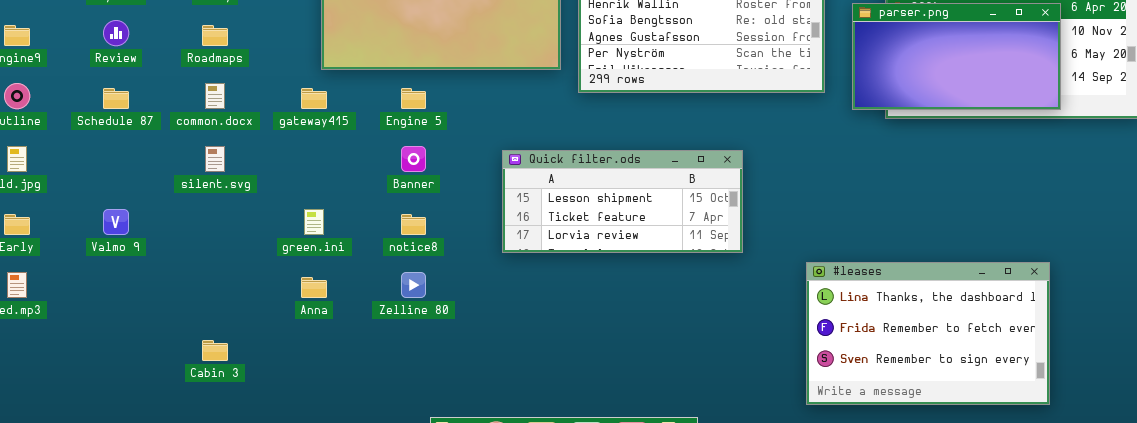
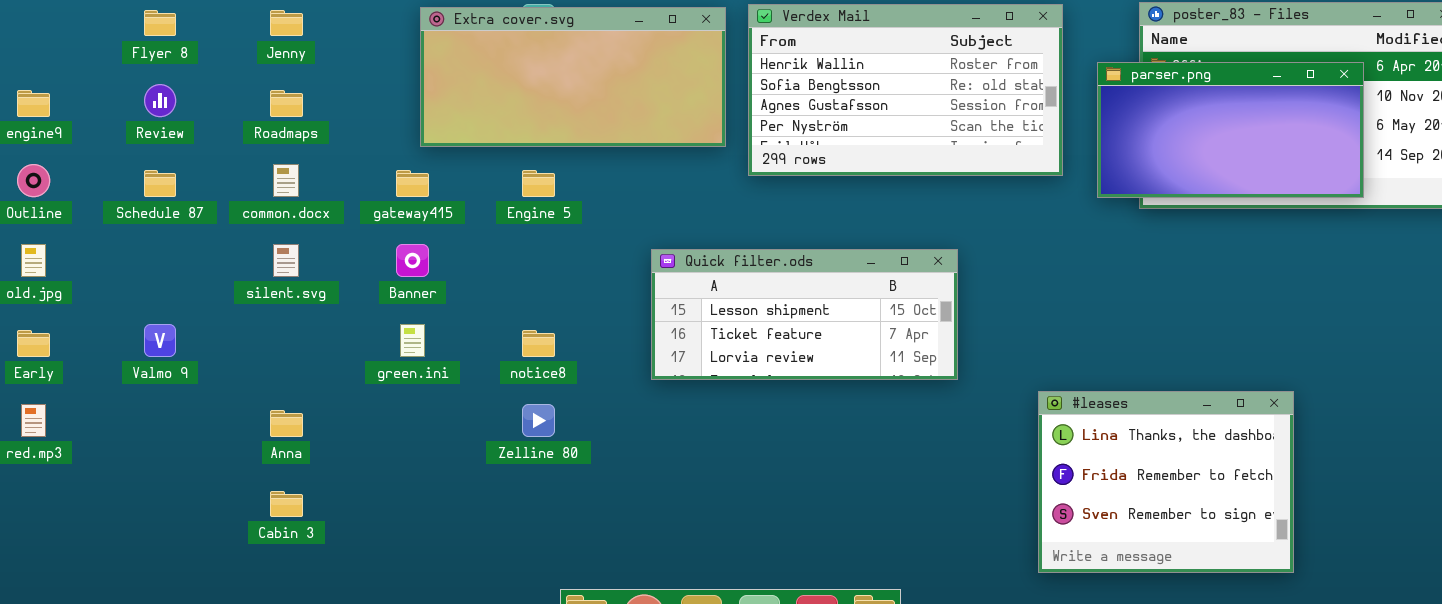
Banner: [401,146,426,172] -> [396,244,429,277], moved
#leases: [806,262,1050,405] -> [1038,391,1294,573], resized
Anna: [301,277,327,298] -> [270,410,303,437], moved

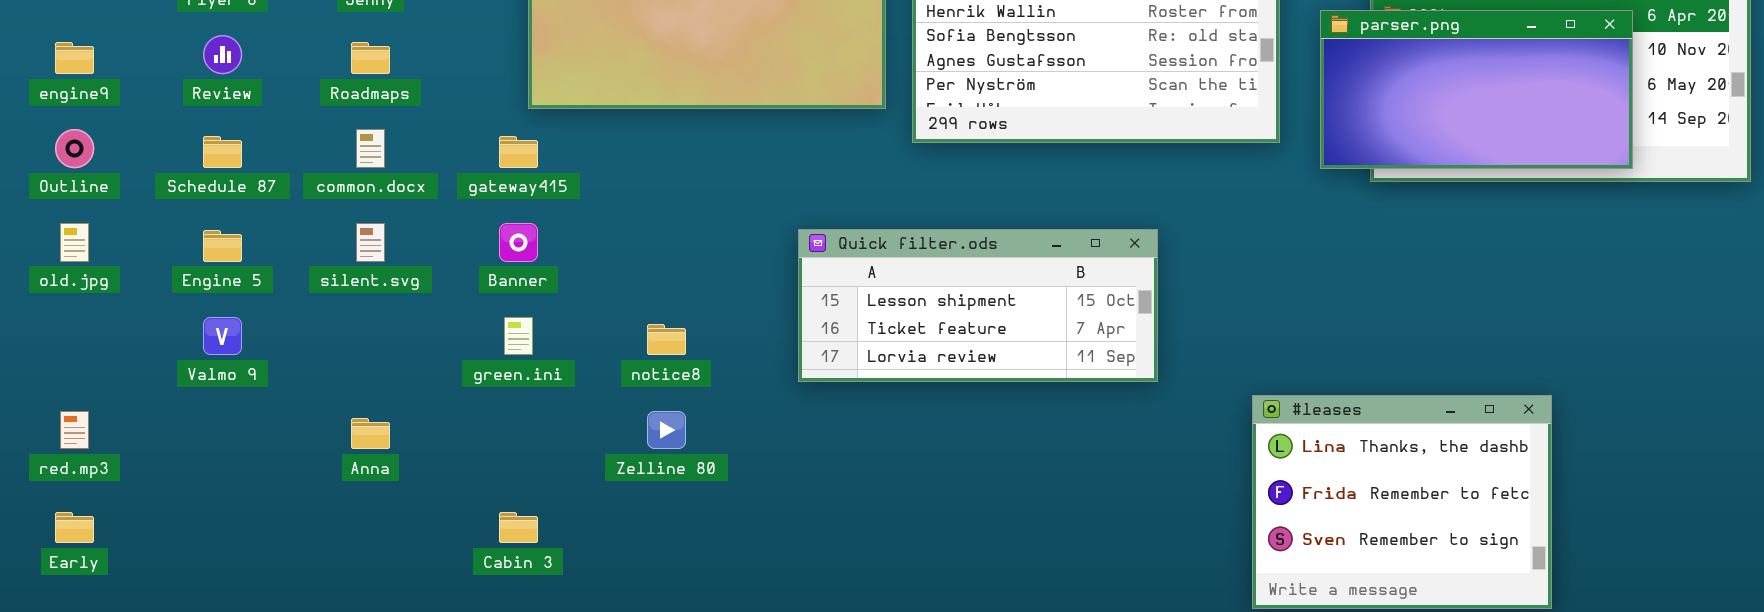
Engine 5: [522,170,555,197] -> [203,230,242,262], moved
Early: [17,330,50,357] -> [55,512,94,543], moved
Cabin 3: [270,491,303,517] -> [499,512,538,543], moved

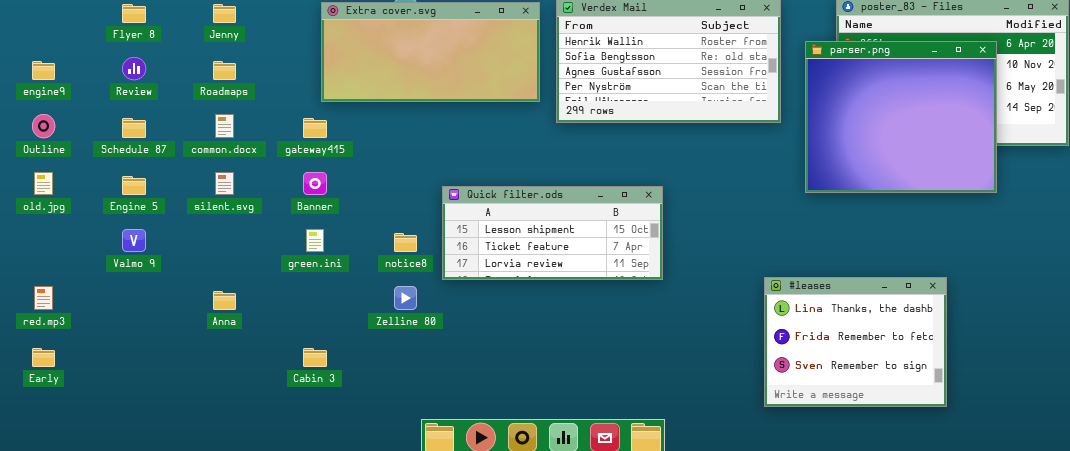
parser.png: [1320,10,1633,169] -> [805,41,997,193], resized
Quick filter.ods: [798,229,1158,382] -> [442,186,663,280], moved

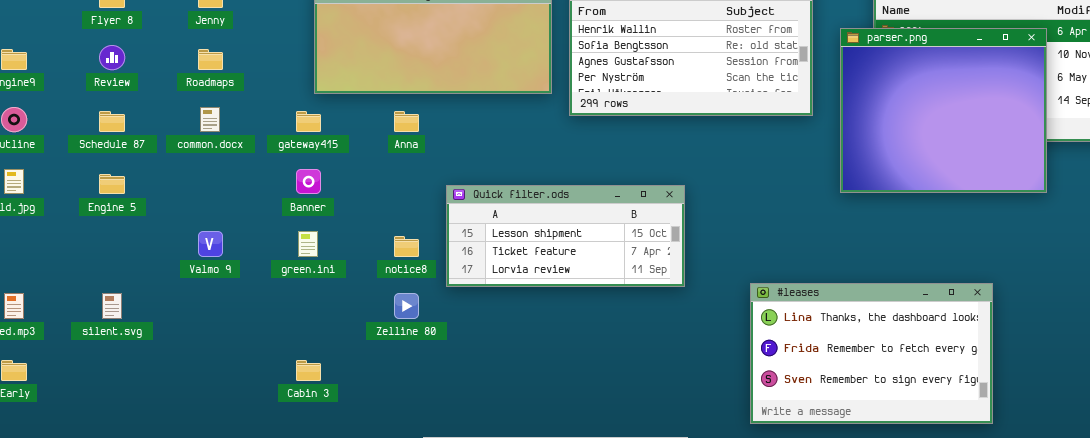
silent.svg: [215,172,234,195] -> [102,293,122,319], moved
Valmo 9: [122,229,146,252] -> [198,231,223,257], moved
#leases: [764,277,947,407] -> [750,283,993,424], resized
Anna: [213,291,236,310] -> [394,111,419,132], moved

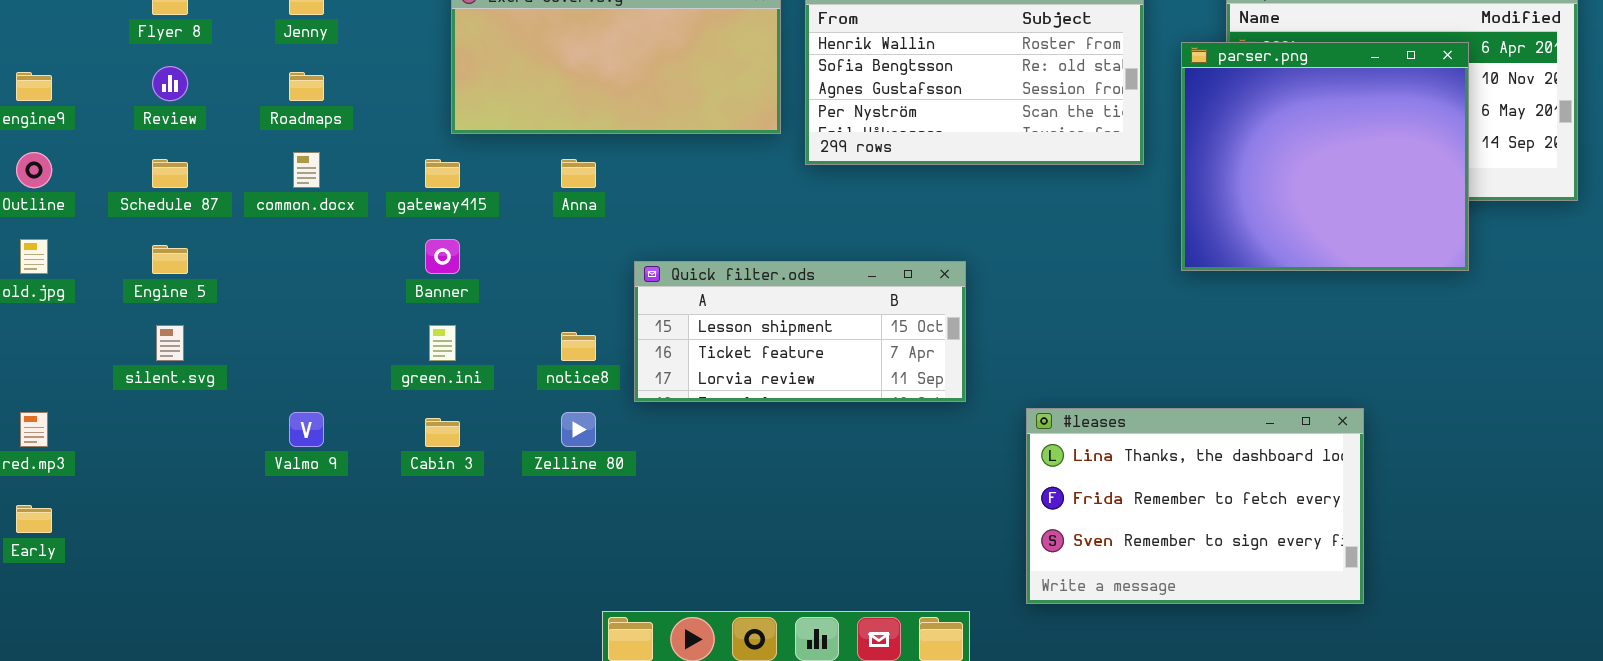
Valmo 9: [198,231,223,257] -> [289,412,324,447], moved
#leases: [750,283,993,424] -> [1026,408,1364,604], moved
silent.svg: [102,293,122,319] -> [156,325,184,361], moved
Cabin 3: [296,360,321,381] -> [425,418,460,447], moved

